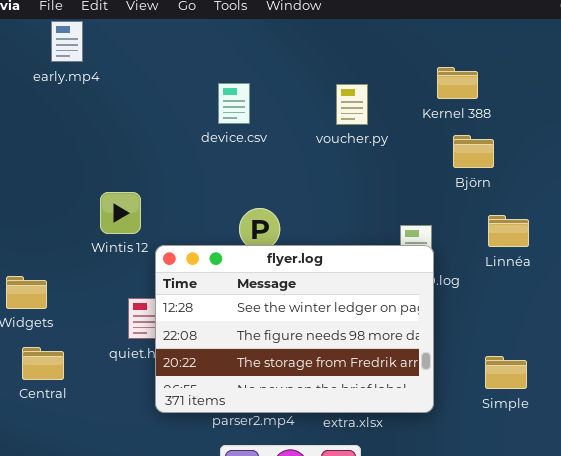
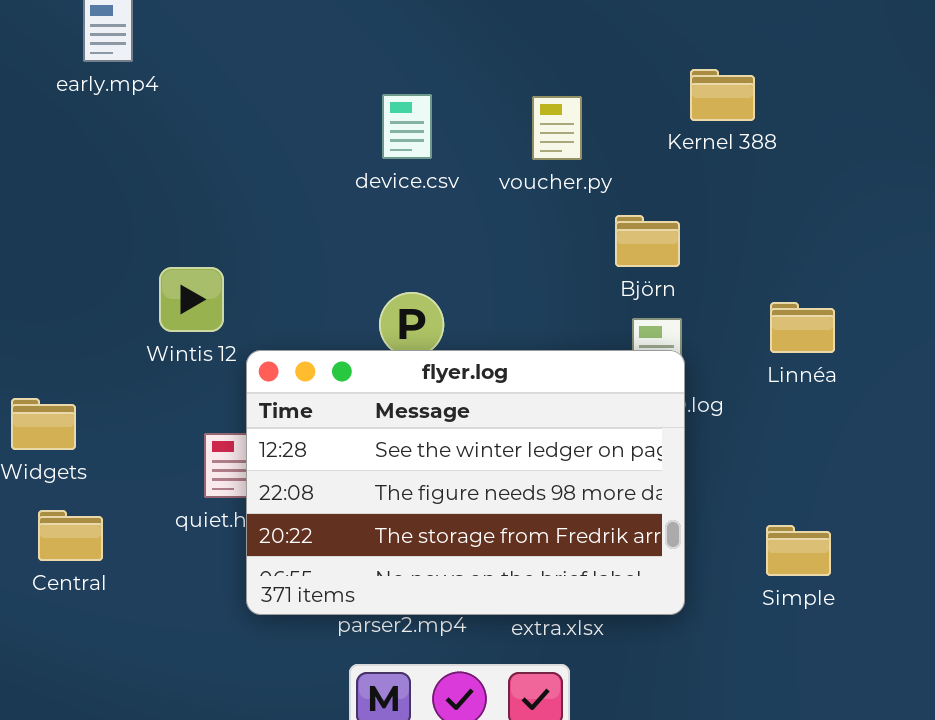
device.csv: [218,83,250,124] -> [382,94,432,159], moved
Björn: [453,135,494,168] -> [615,215,680,267], moved

